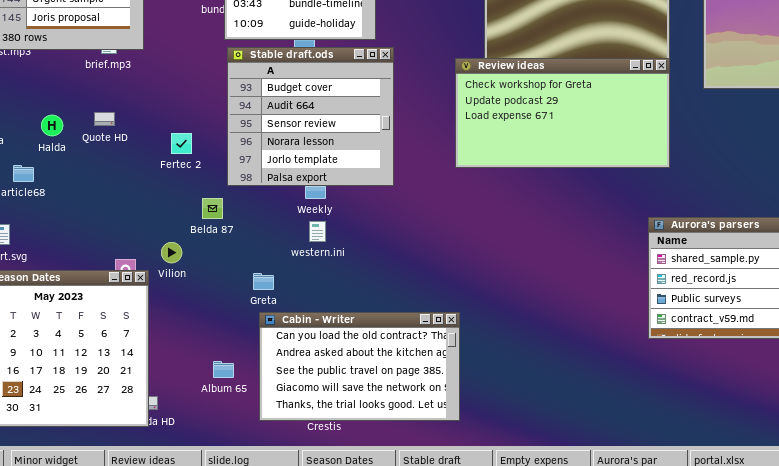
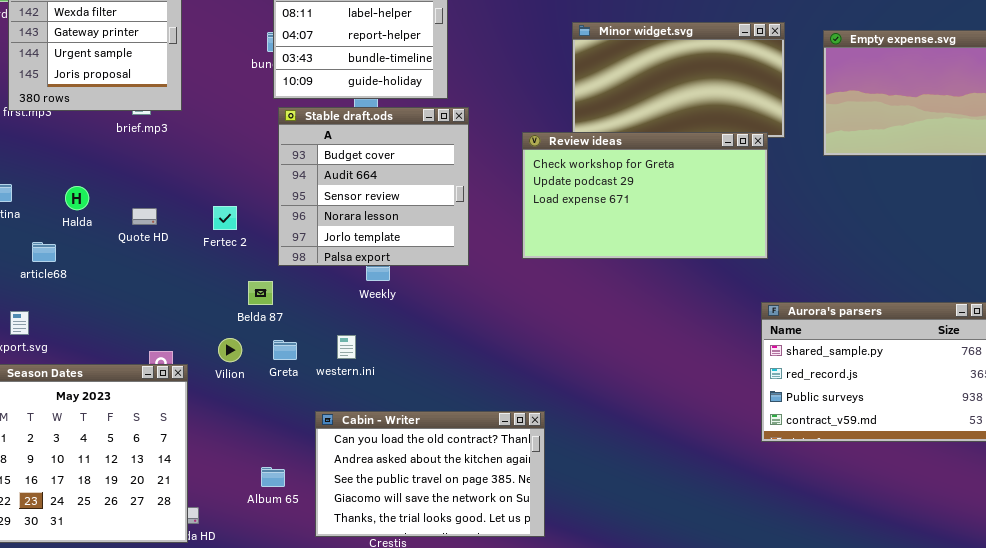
Review ideas: [455,58,670,168] -> [522,132,768,259], moved
Quote HD: [94,112,115,126] -> [132,208,157,225], moved
western.ini: [309,221,326,242] -> [337,335,356,359], moved
Vilion: [161,242,182,263] -> [218,338,242,362], moved
Greta: [253,273,274,290] -> [273,340,297,360], moved

